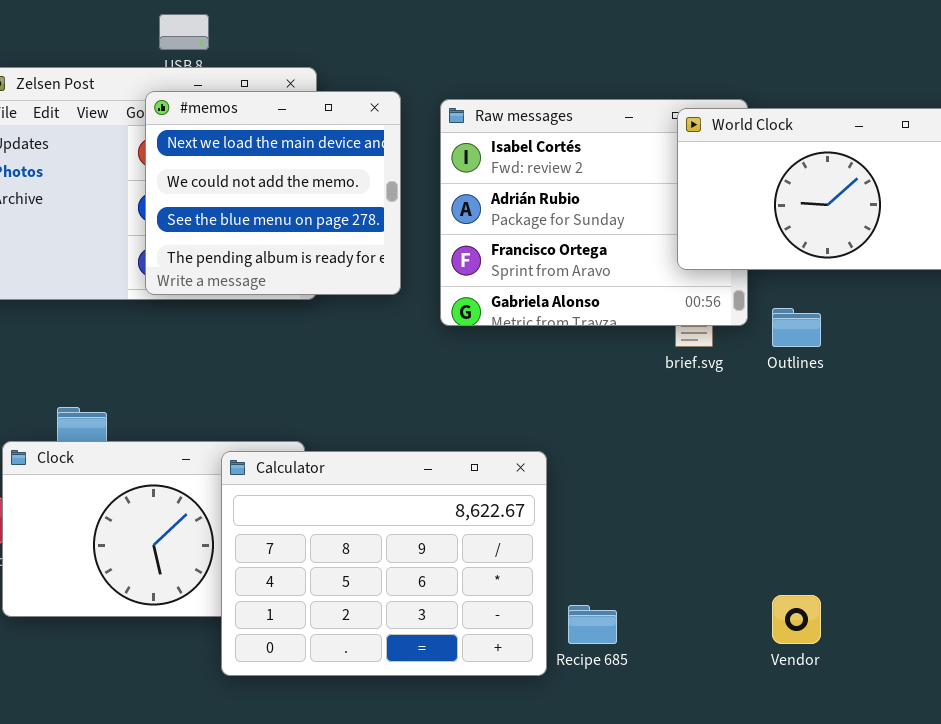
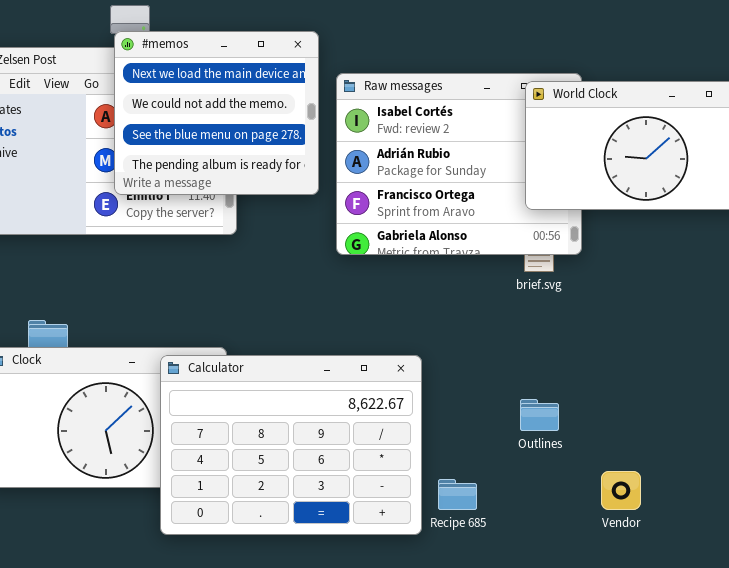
#memos: [145,91,401,295] -> [114,31,319,195], moved
Outlines: [772,308,821,347] -> [520,399,559,431], moved

